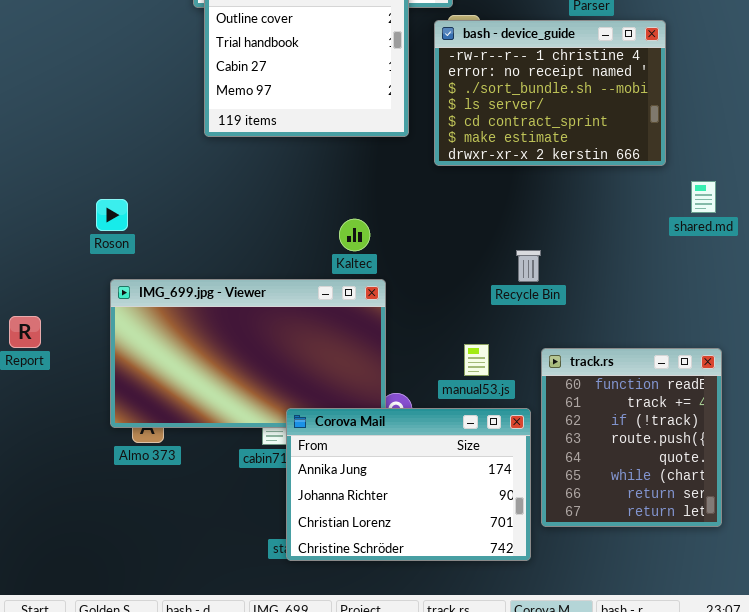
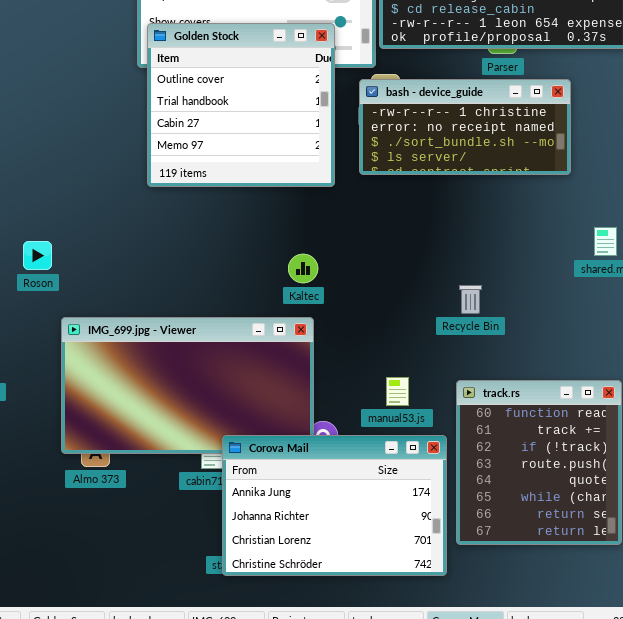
bash - device_guide: [434,20,666,166] -> [359,79,571,175], resized
Roson: [96,199,128,231] -> [23,241,52,270], moved
Kaltec: [339,219,370,251] -> [288,254,318,283], moved
Recycle Bin: [516,250,541,282] -> [459,285,482,314], moved

